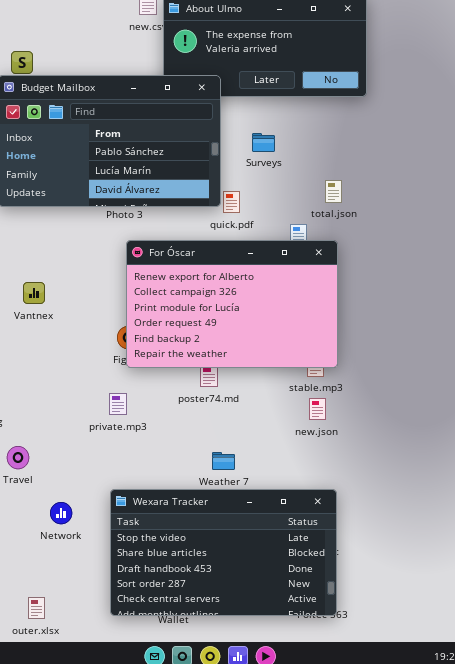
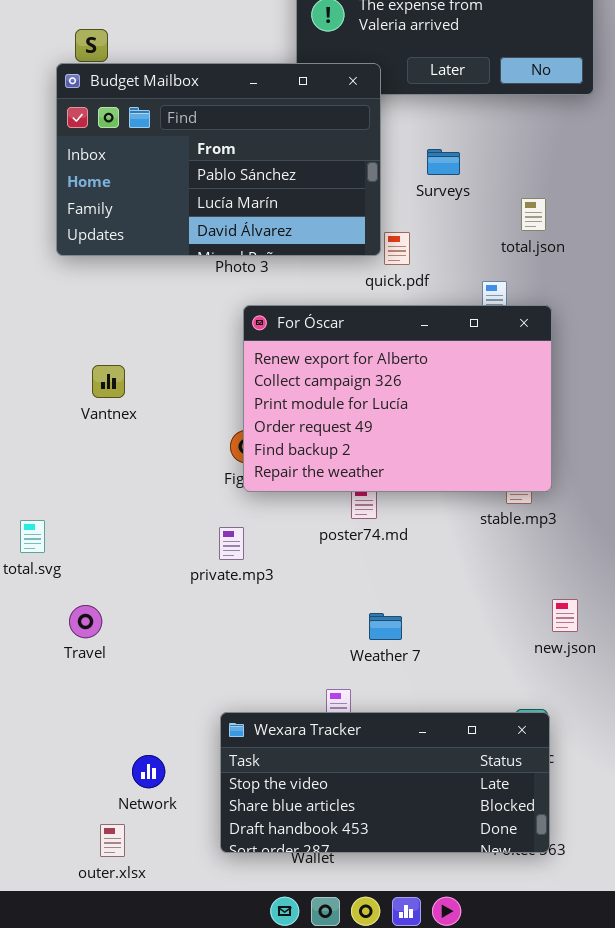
total.json: [325,180,342,203] -> [521,198,546,231], moved
new.json: [309,398,326,420] -> [552,599,578,632], moved
Wexara Tracker: [110,489,337,616] -> [220,712,550,853], resized
Network: [50,502,72,524] -> [132,755,165,788], moved

